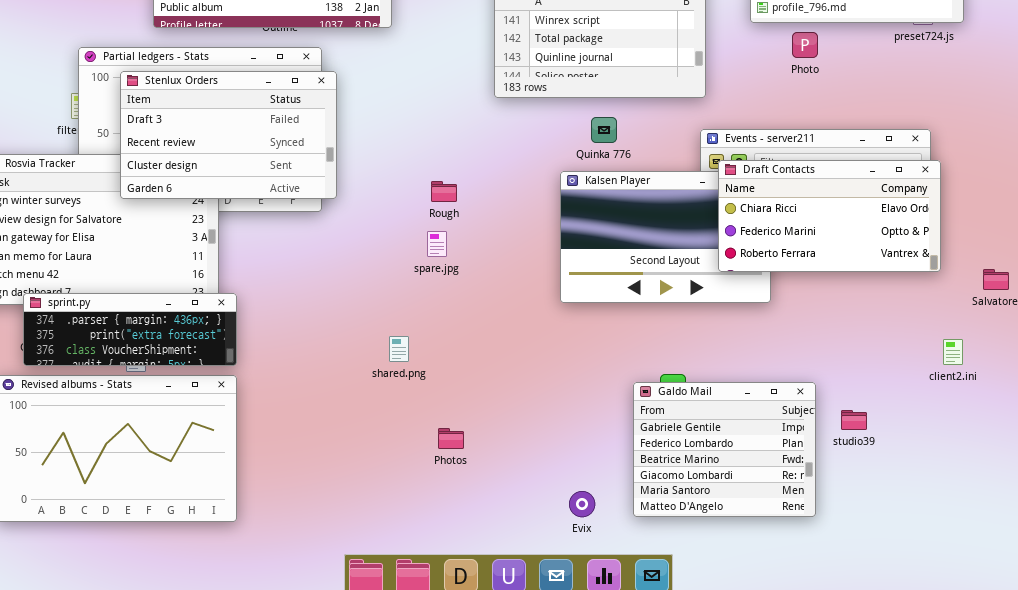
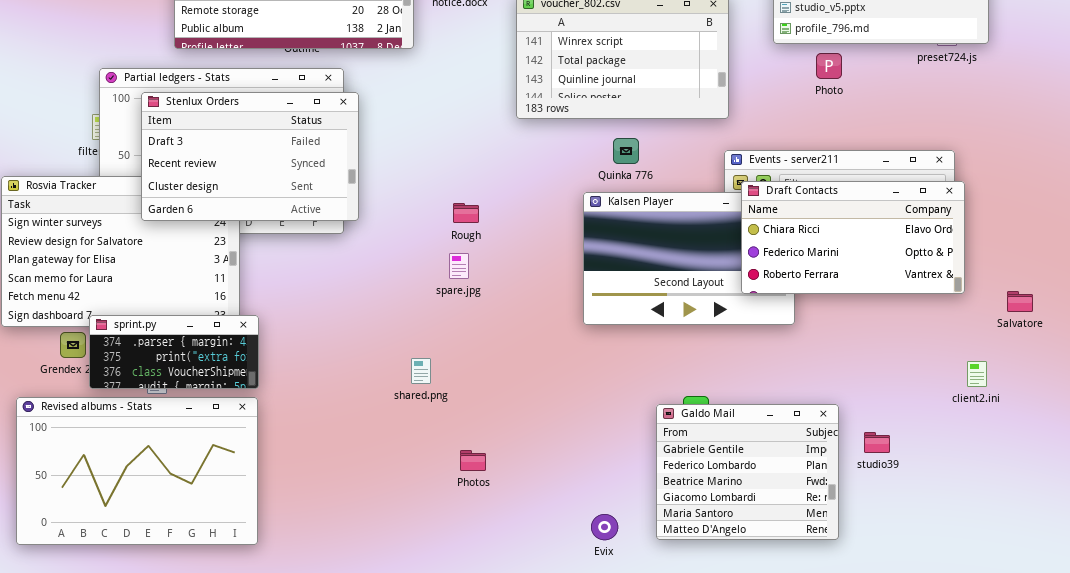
sprint.py: [23,293,237,366] -> [89,315,259,389], resized

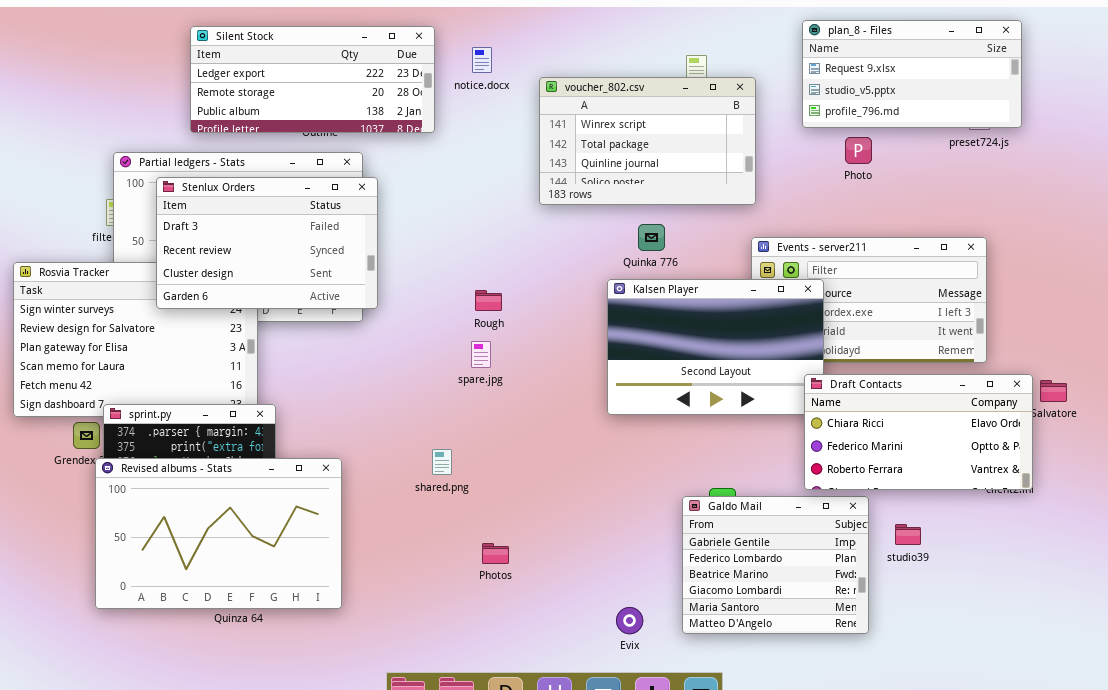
Draft Contacts: [741,181,965,294] -> [804,374,1033,490], moved
Revised albums - Stats: [16,397,258,545] -> [95,458,342,609], moved

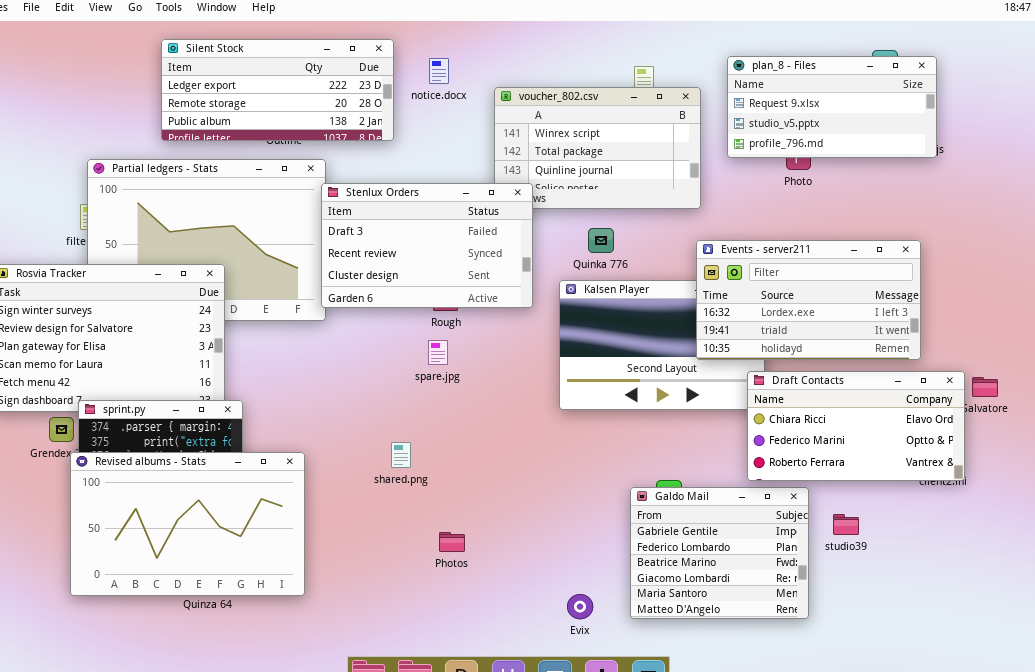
plan_8 - Files: [802,20,1022,128] -> [727,56,937,158], moved
Stenlux Orders: [156,177,378,309] -> [321,183,533,308], moved
Events - server211: [751,237,987,363] -> [696,240,921,360], raised

